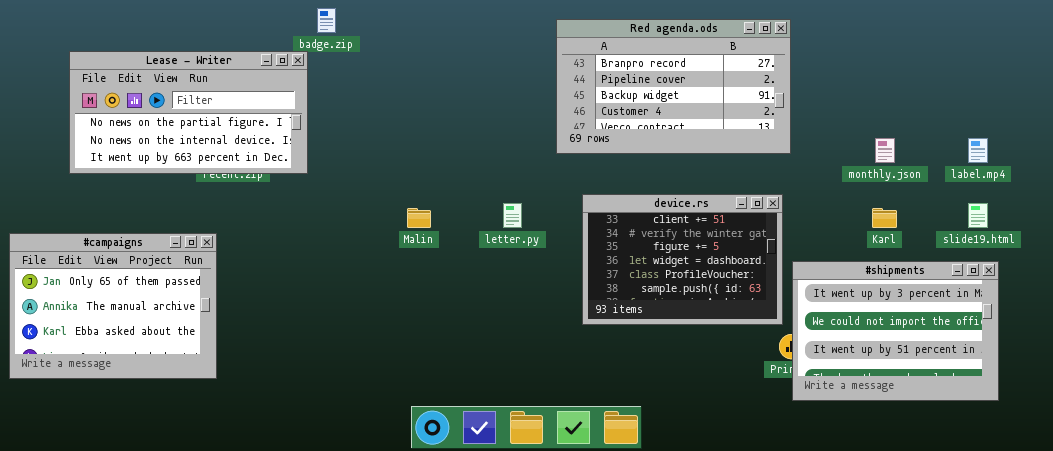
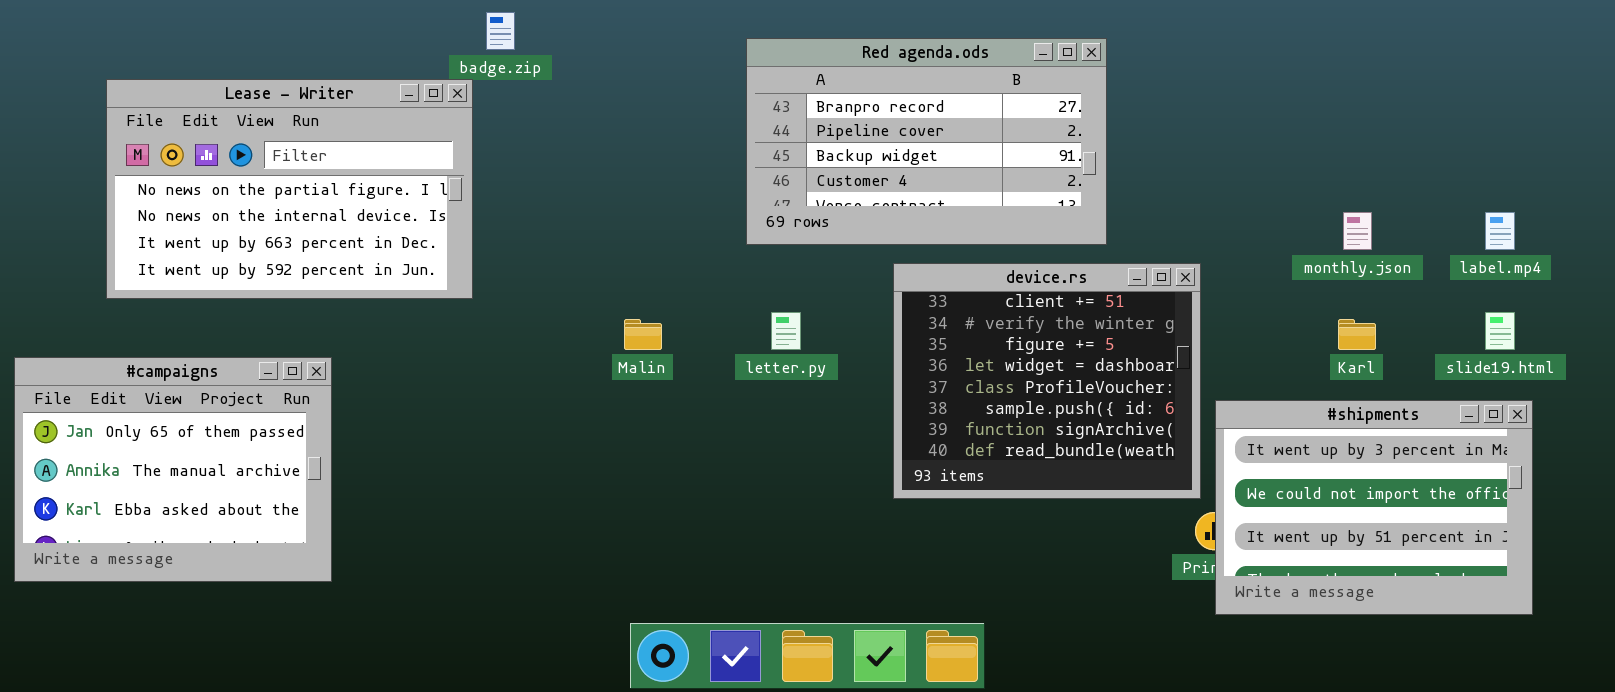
Red agenda.ods: [556,19,791,154] -> [746,38,1107,245], moved
Lease - Writer: [69,51,308,174] -> [106,79,473,299], resized
device.rs: [582,194,783,325] -> [893,263,1201,499], resized

